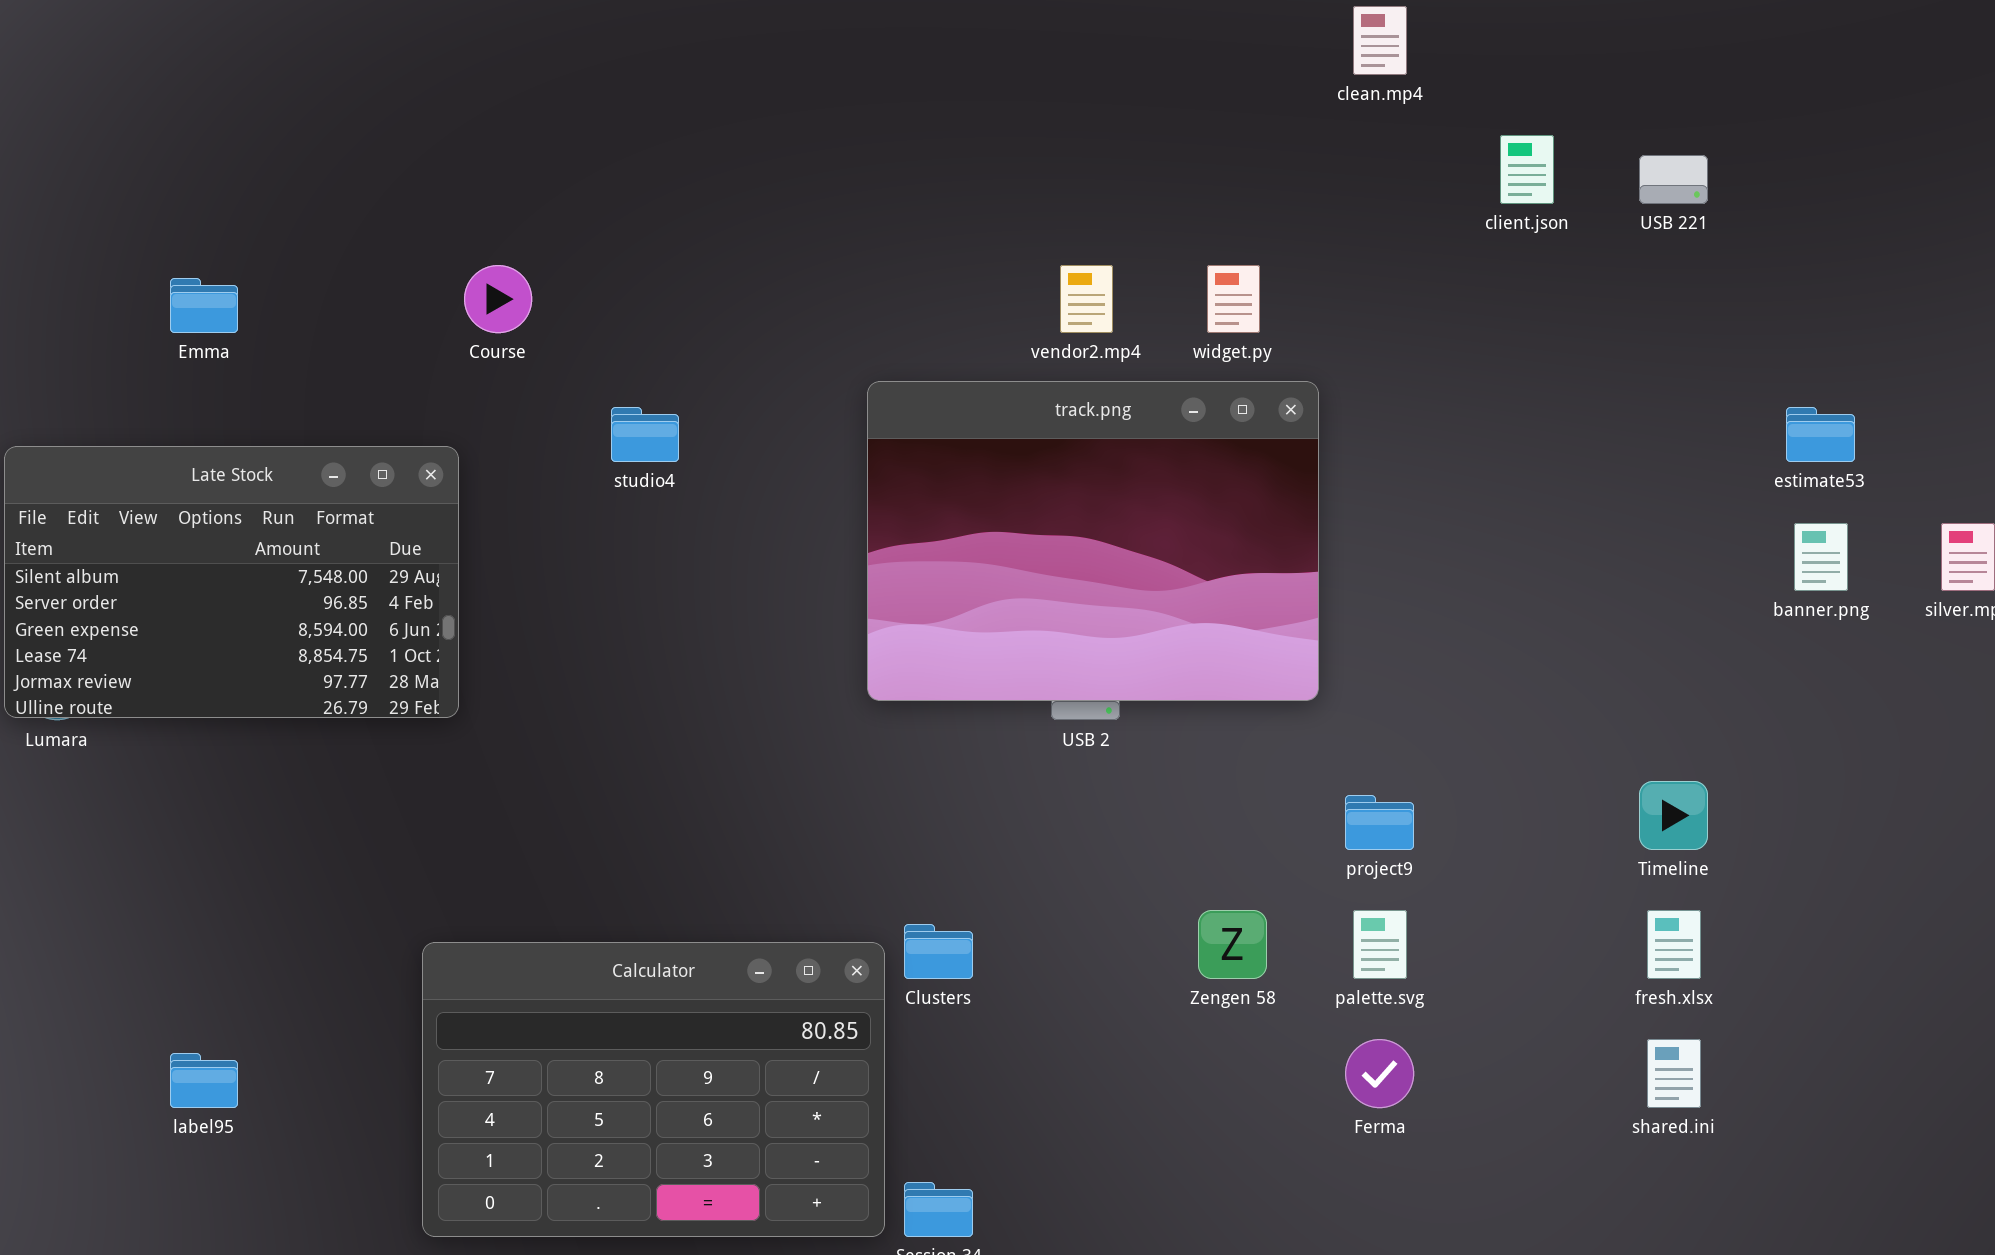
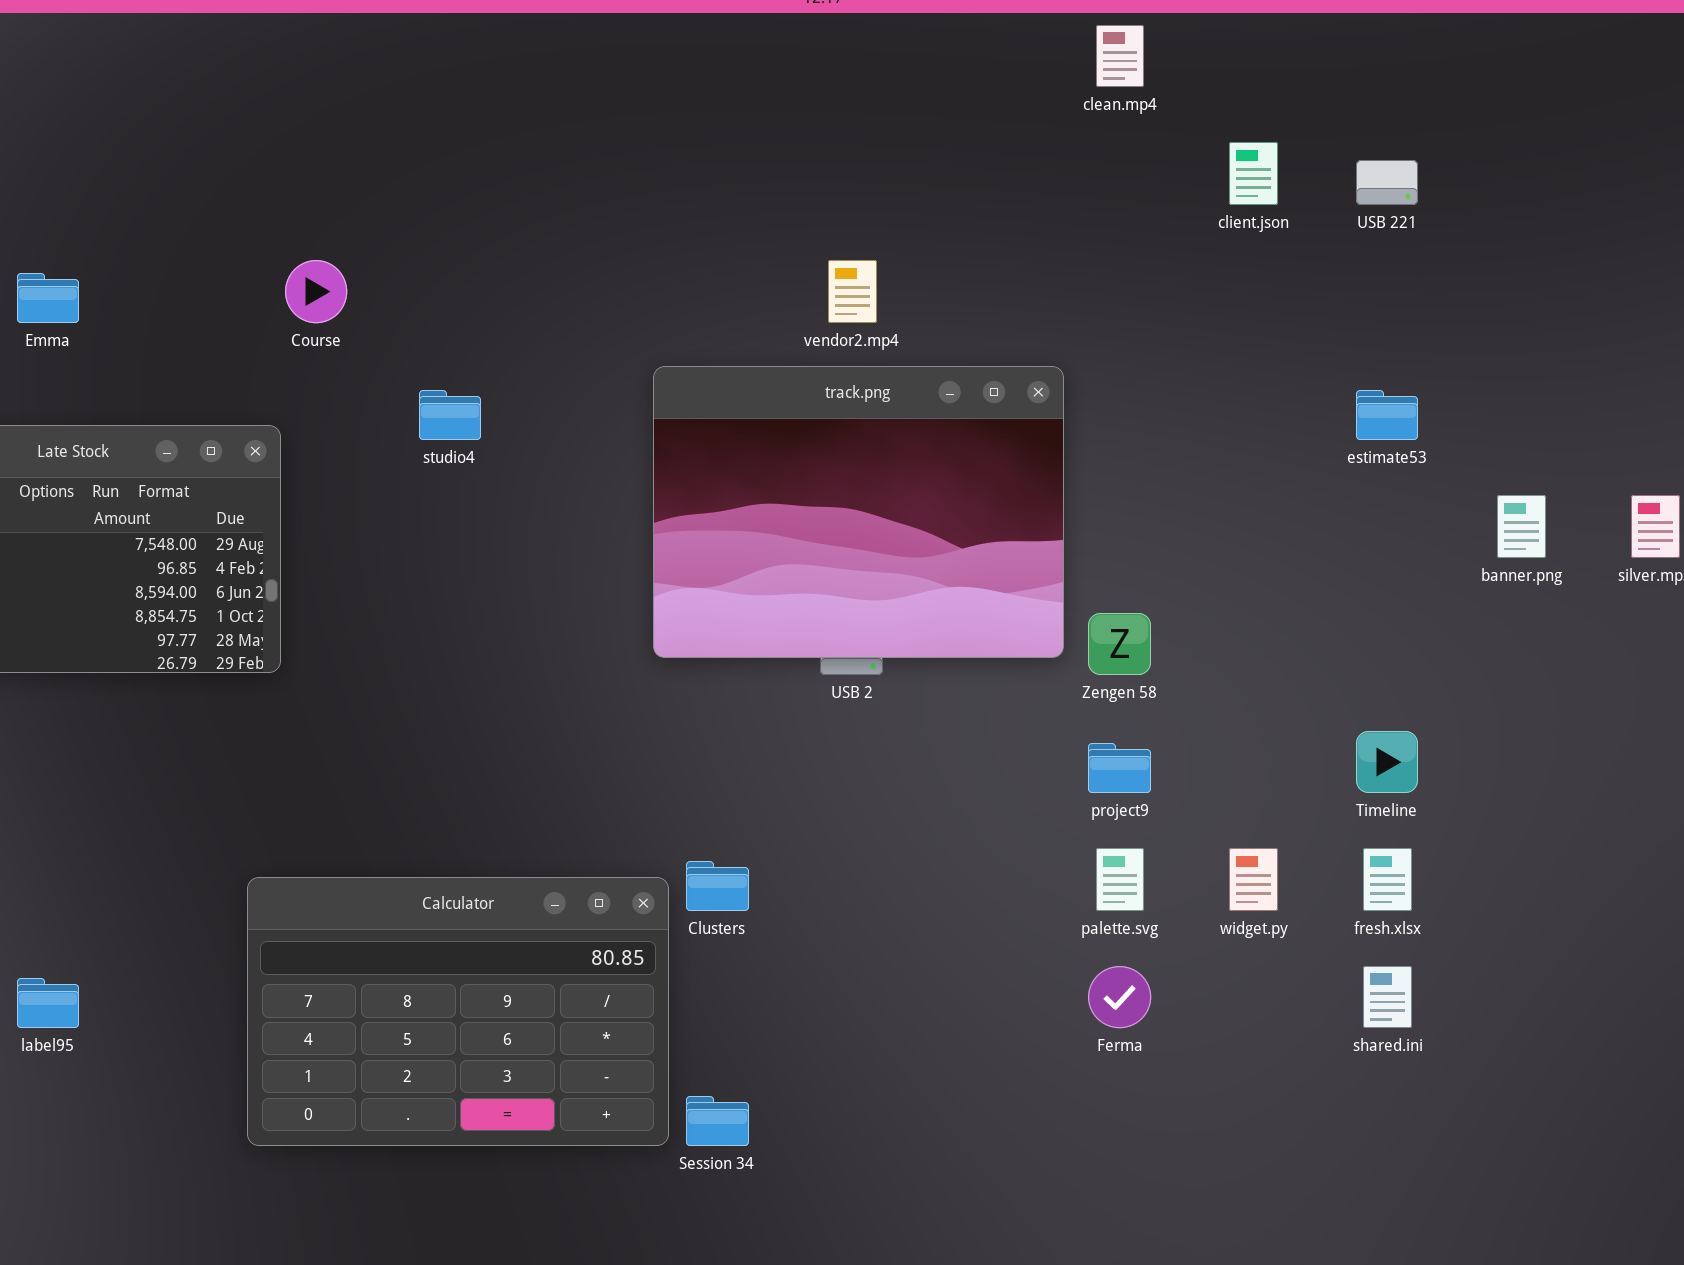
widget.py: [1207,265,1260,333] -> [1229,848,1278,911], moved
estimate53: [1786,407,1855,462] -> [1356,390,1418,440], moved
Zengen 58: [1198,910,1267,979] -> [1088,613,1151,675], moved

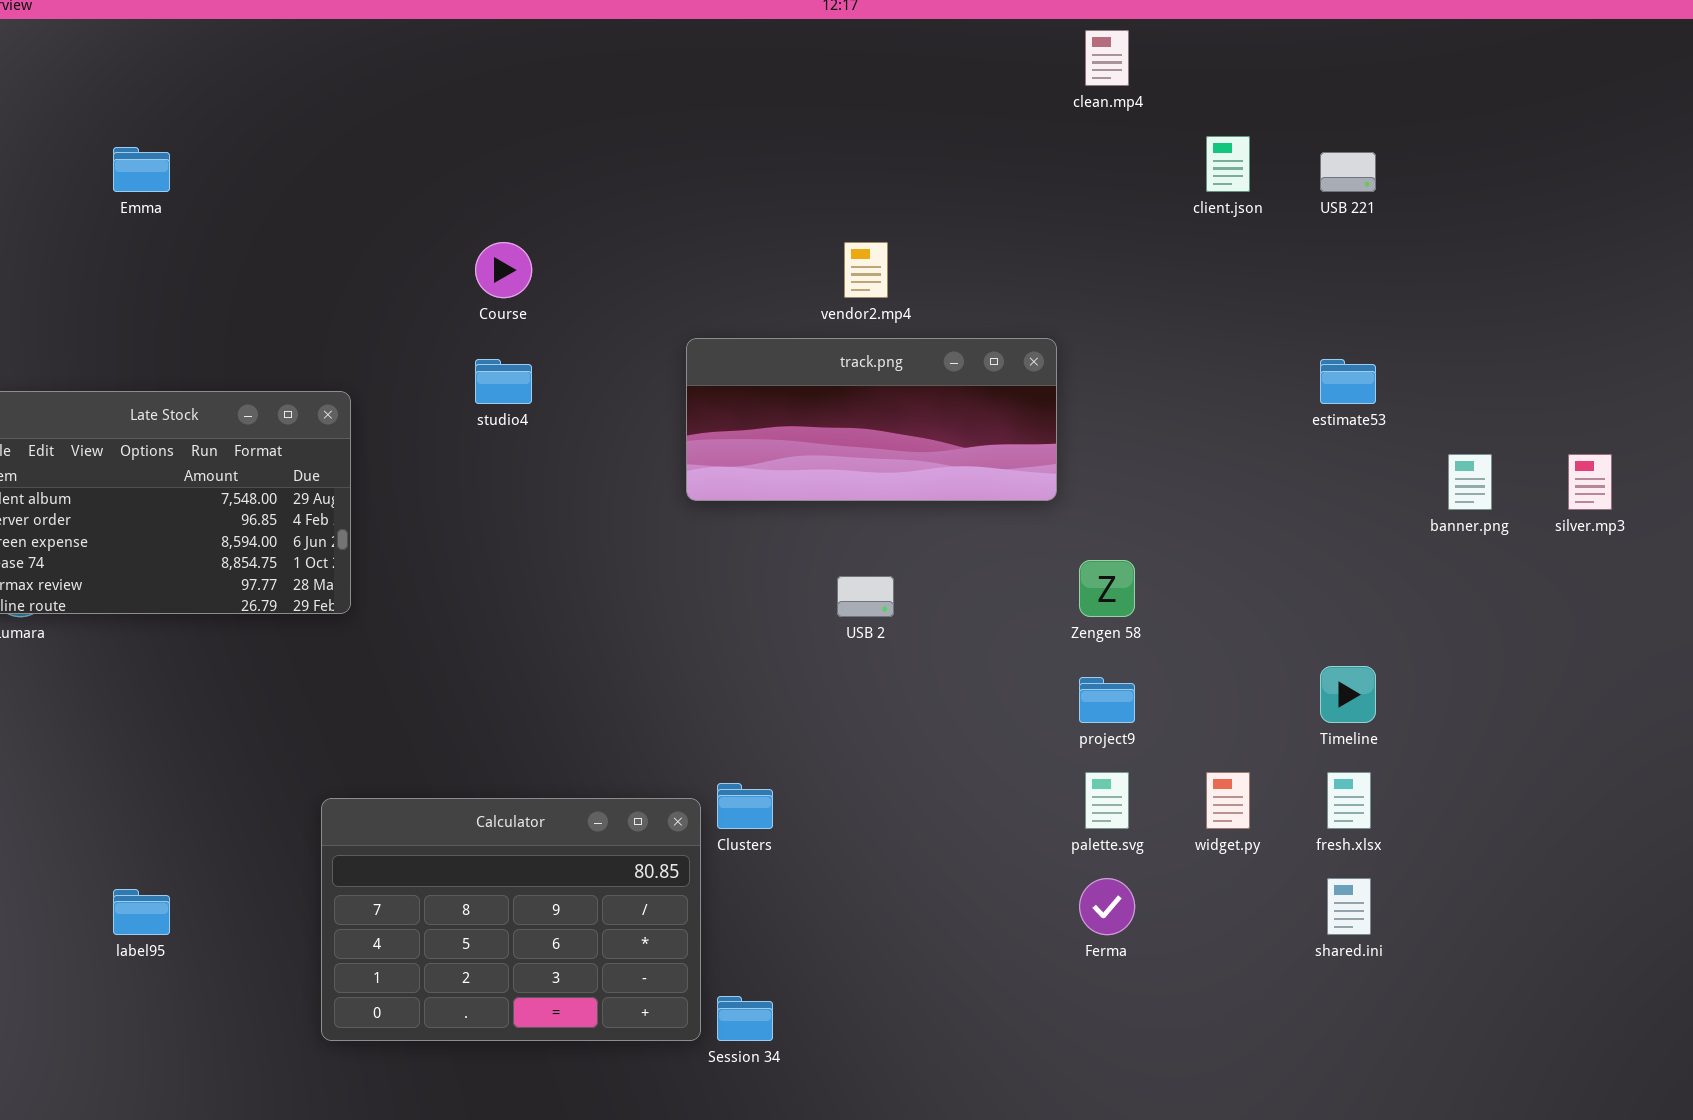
Course: [285,260,347,323] -> [475,242,532,298], moved
Emma: [17,273,79,323] -> [113,147,170,192], moved
track.png: [653,366,1064,658] -> [686,338,1057,501], resized

